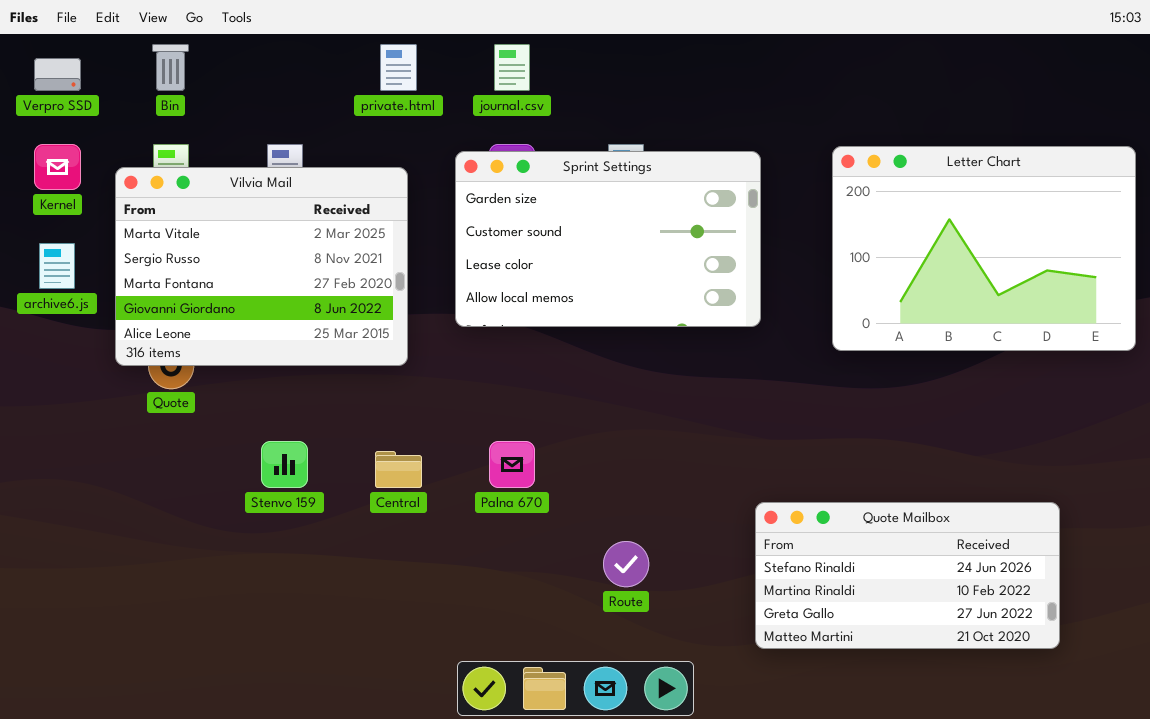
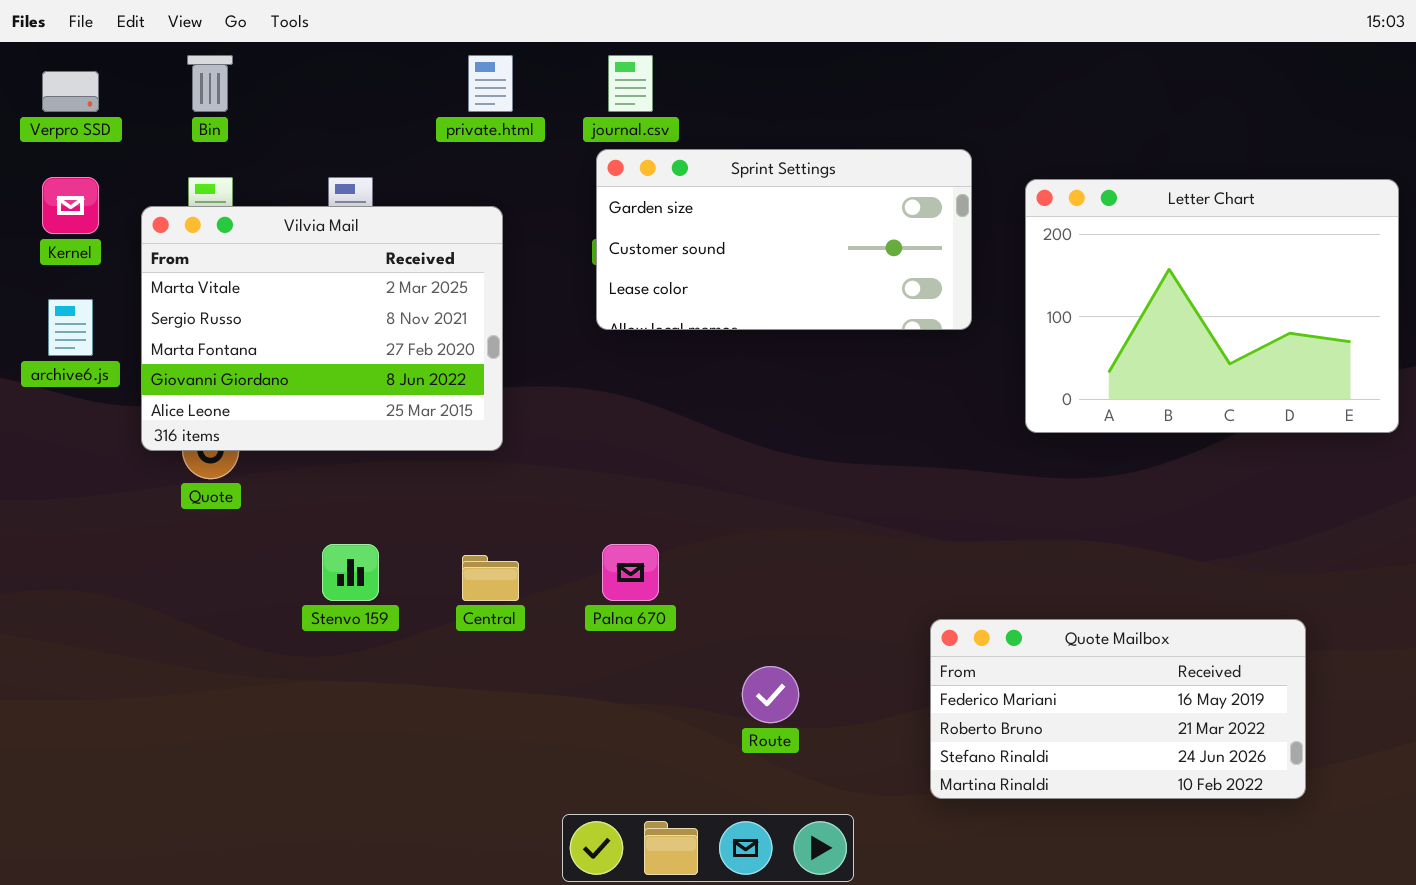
Sprint Settings: [455,151,761,327] -> [596,149,972,330], moved, resized
Quote Mailbox: [755,502,1060,649] -> [930,619,1306,799], scrolled up 2 rows

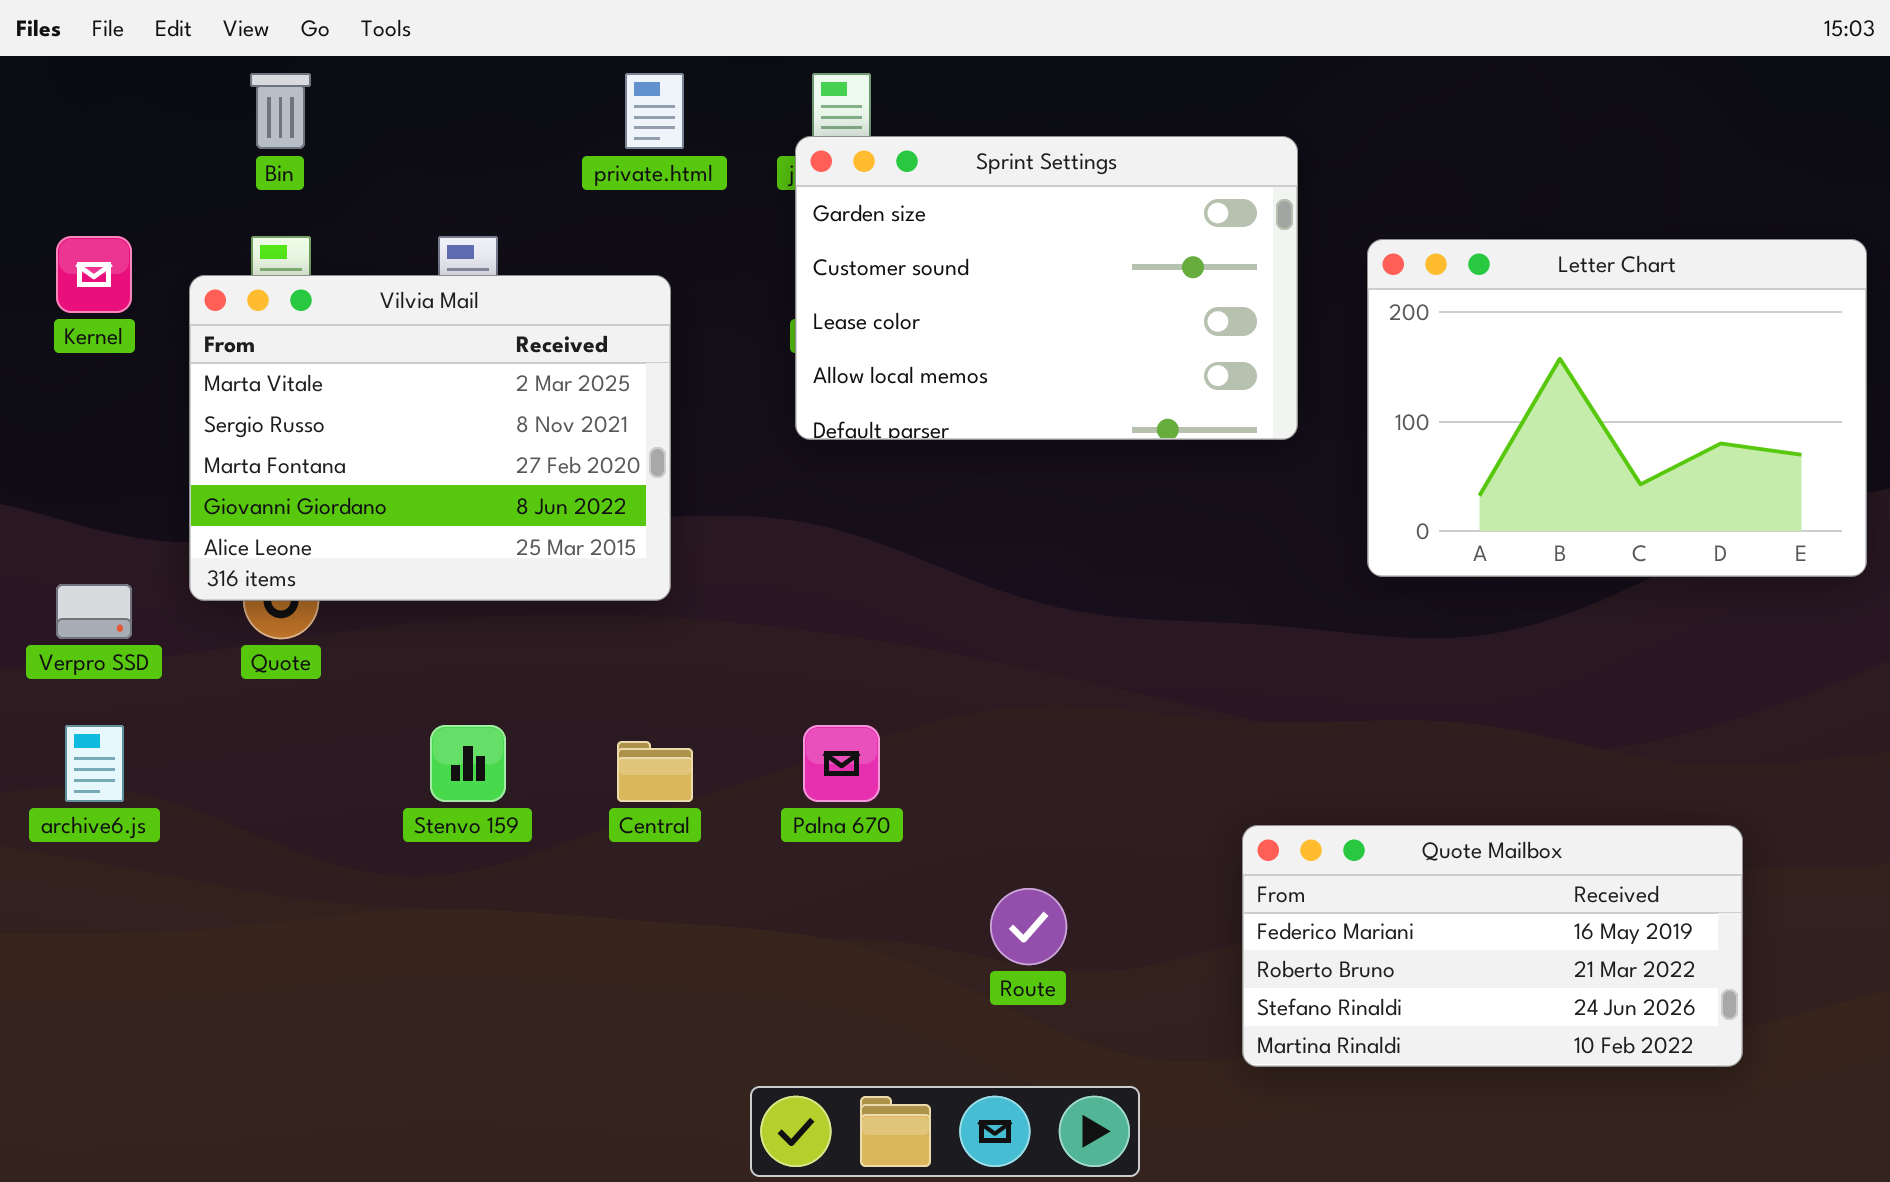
Verpro SSD: [42,71,99,112] -> [56,584,132,639], moved
Sprint Settings: [596,149,972,330] -> [795,136,1298,440], resized
archive6.js: [48,299,93,356] -> [65,725,124,802], moved

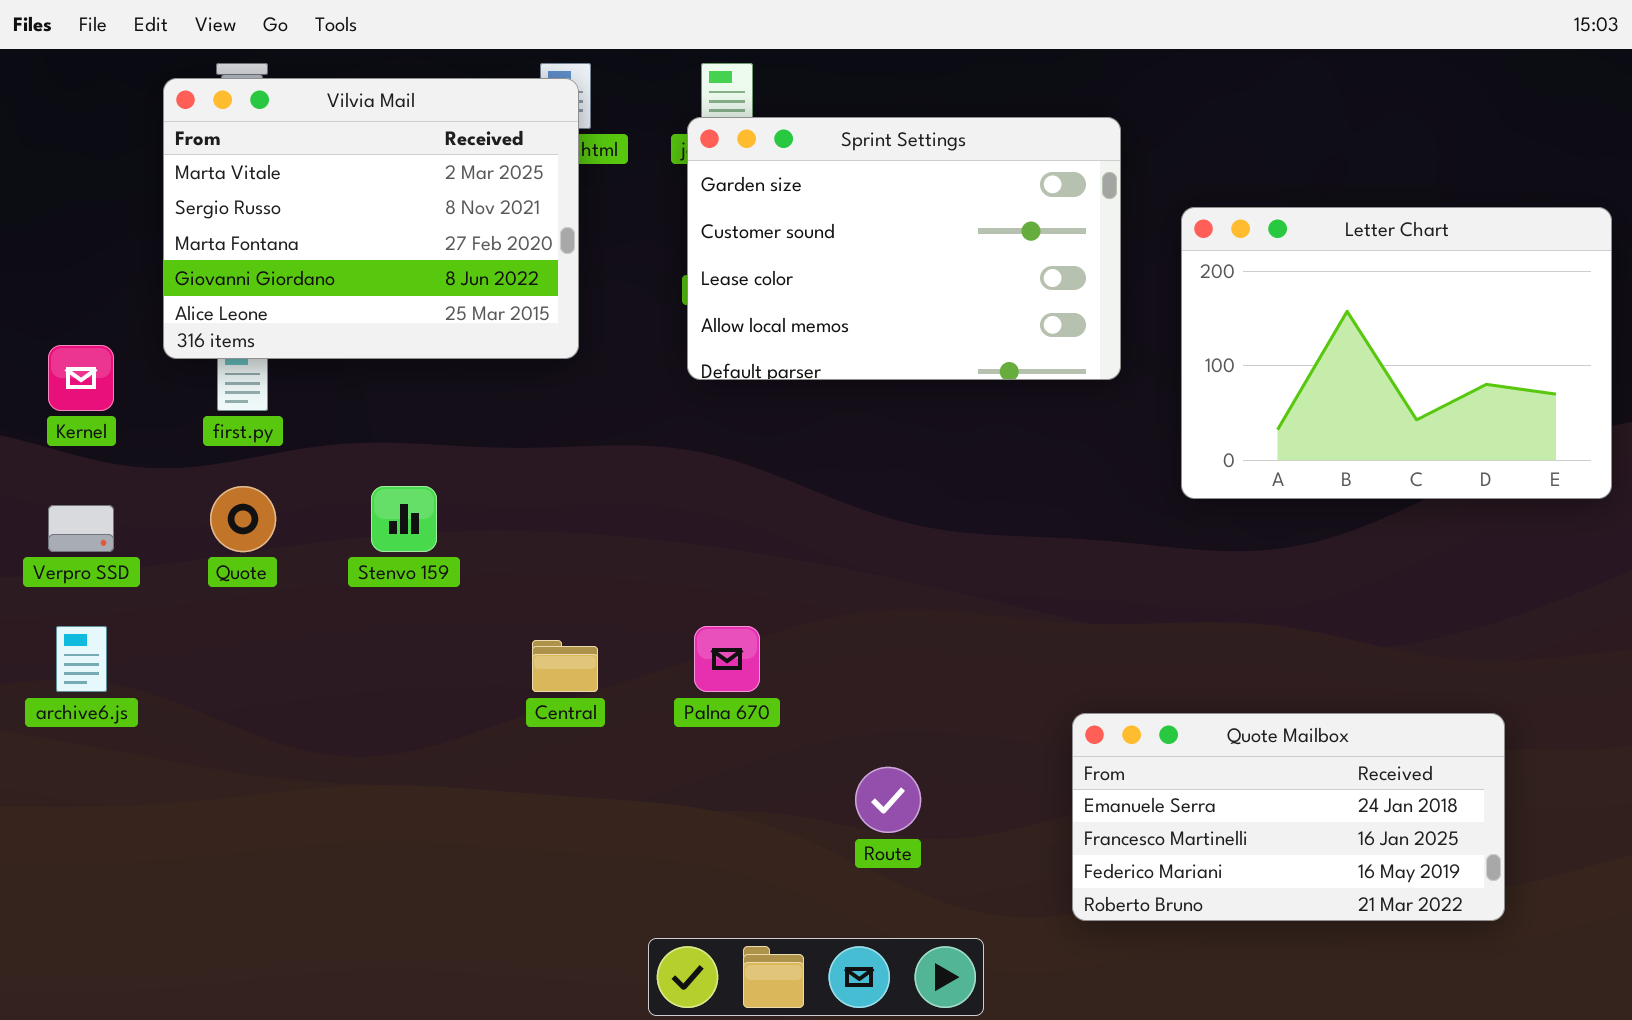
Kernel: [56,236,132,313] -> [48,345,114,411], moved
Vilvia Mail: [189,275,671,601] -> [163,78,579,359], moved
Stenvo 159: [430,725,506,802] -> [371,486,437,552], moved
Quote Mailbox: [1242,825,1743,1067] -> [1072,713,1505,921], scrolled up 2 rows

